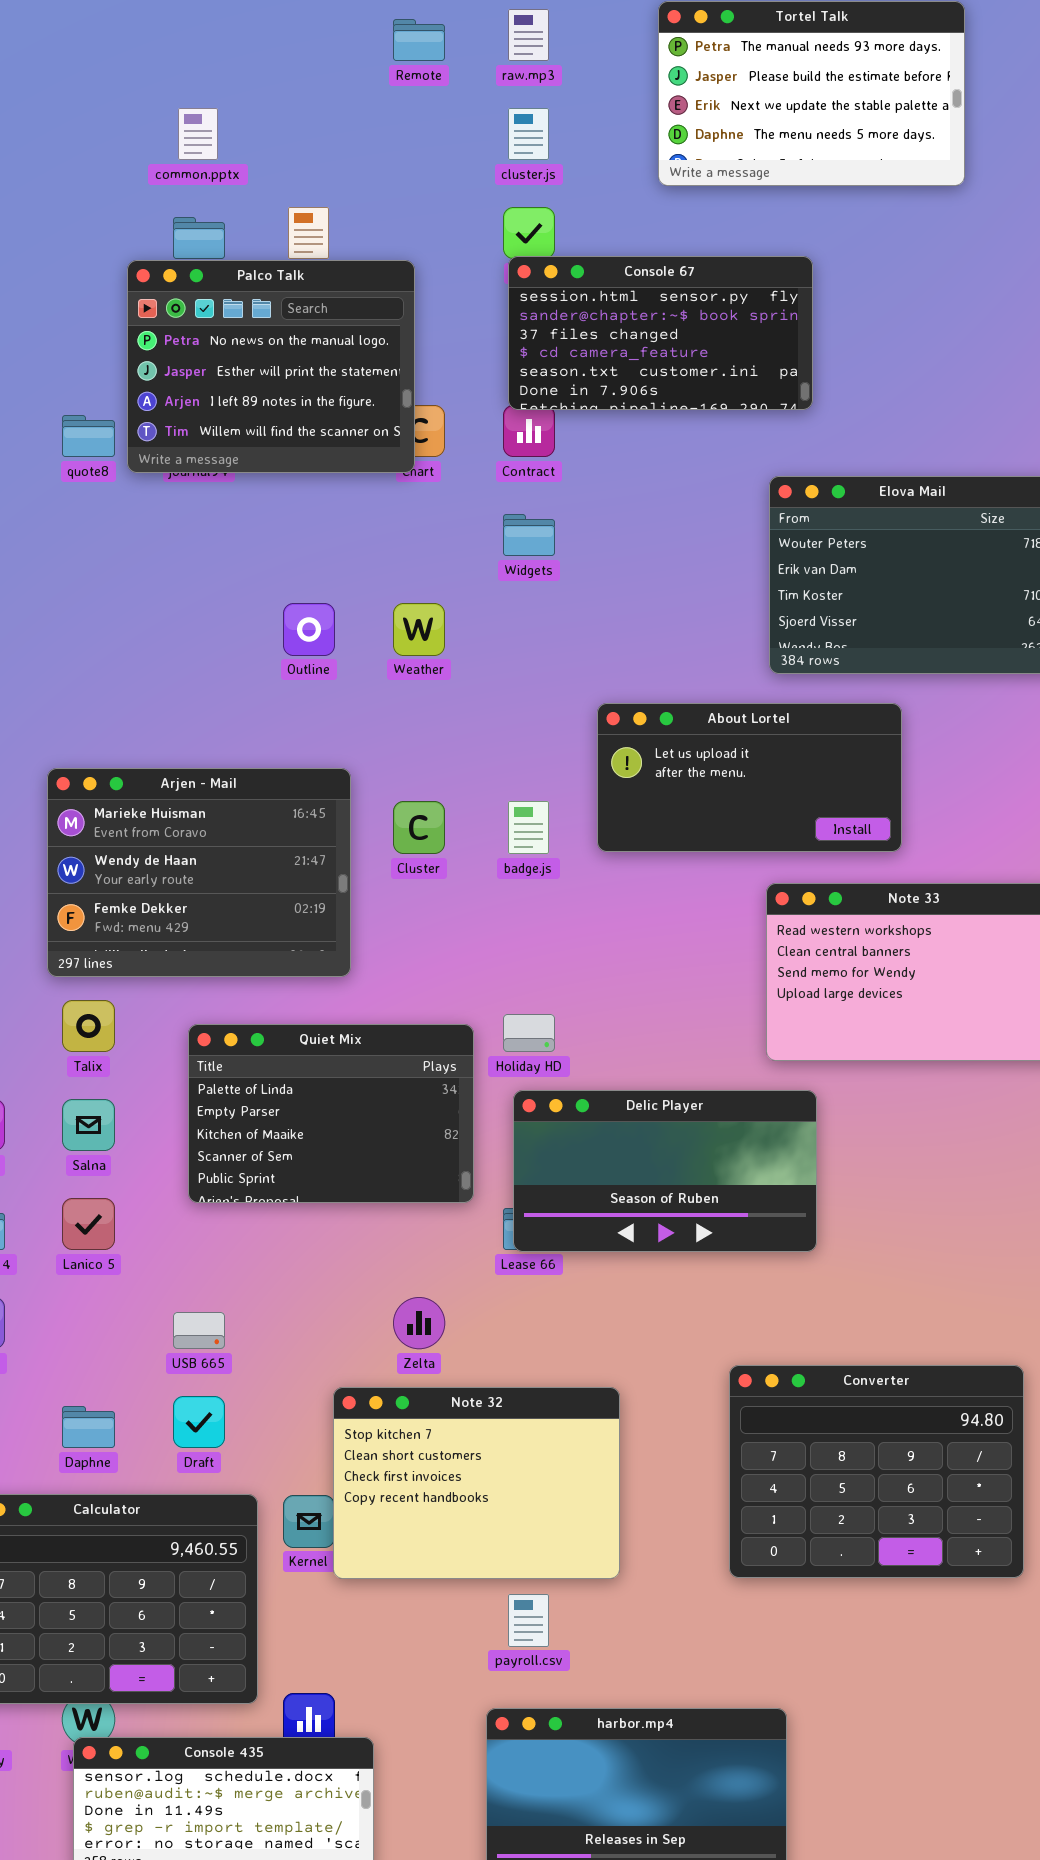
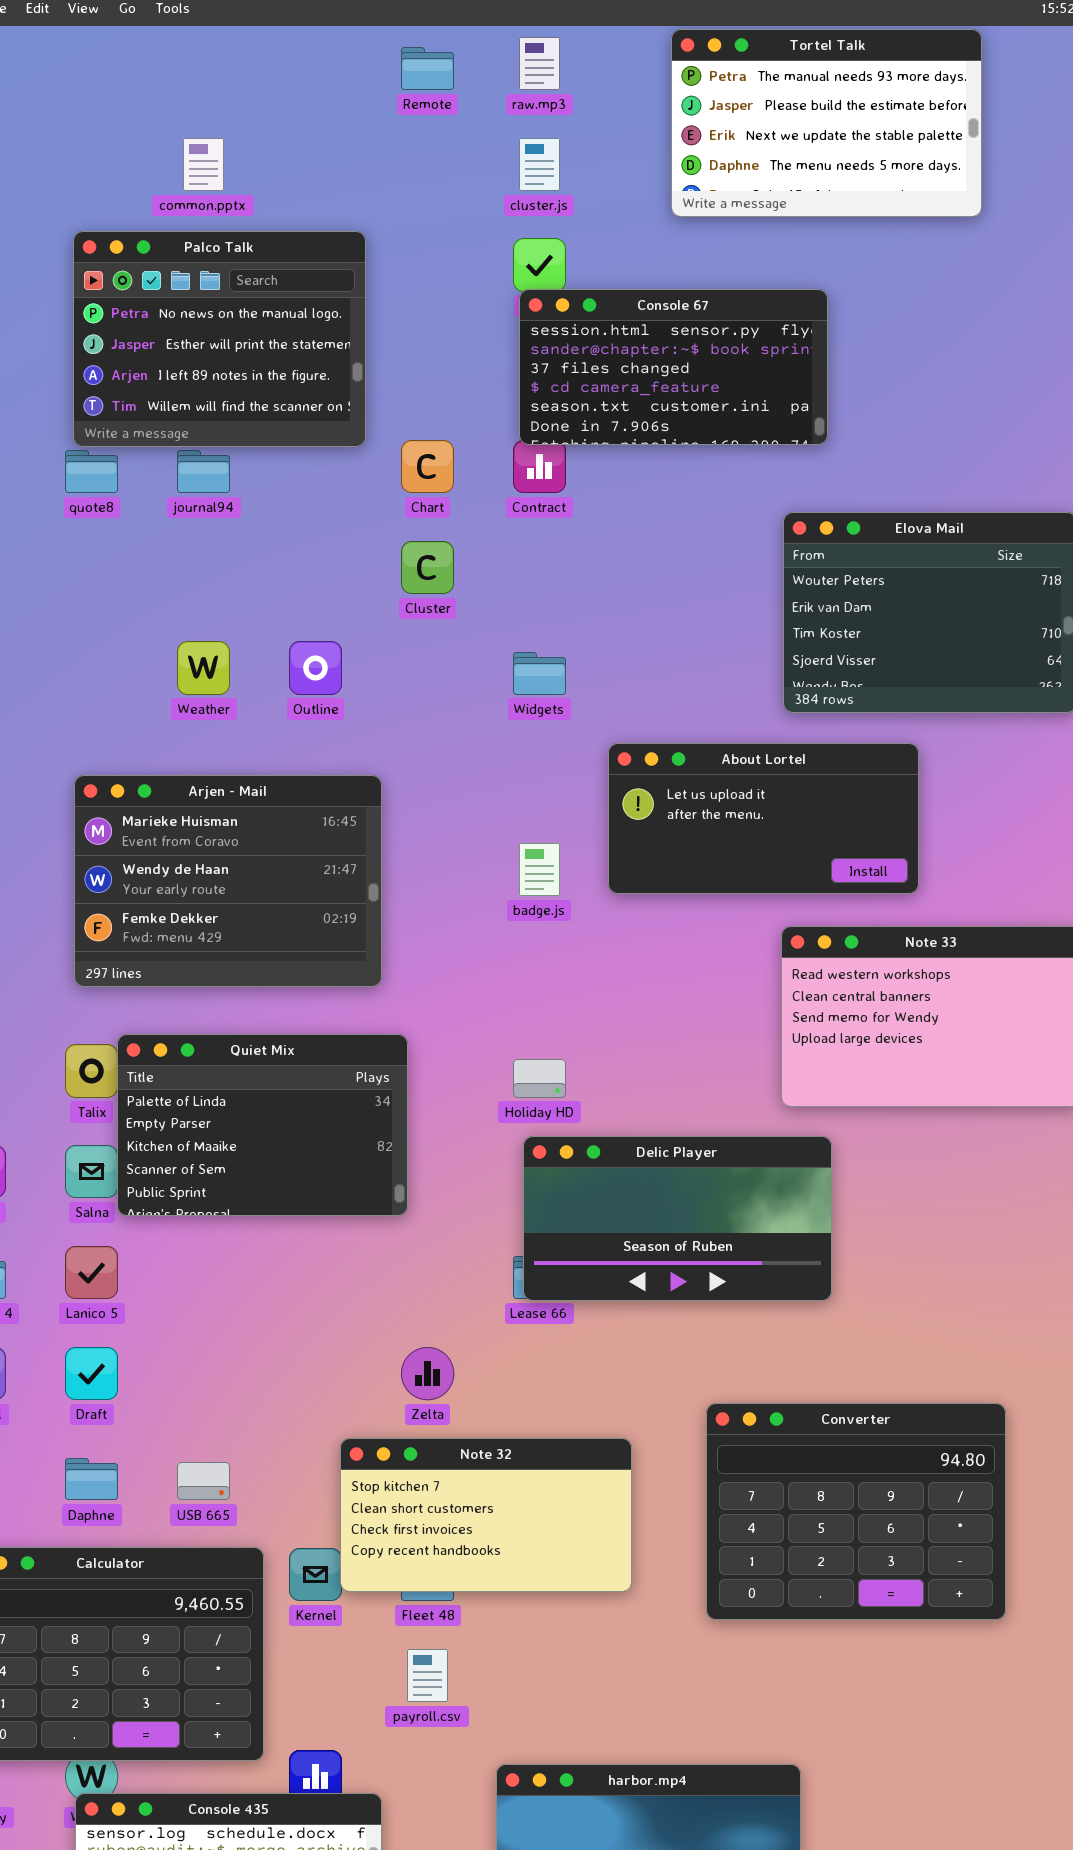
Palco Talk: [127,260,415,473] -> [73,231,366,447], moved
Widgets: [503,514,555,556] -> [513,652,566,695], moved
Weather: [393,603,445,656] -> [177,641,230,695], moved
Arjen - Mail: [47,768,351,977] -> [74,775,382,987], moved
Cluster: [393,801,445,854] -> [401,541,454,594], moved
Quiet Mix: [188,1024,474,1203] -> [117,1034,408,1216], moved
USB 665: [173,1312,225,1349] -> [177,1462,230,1500], moved
Converter: [729,1365,1024,1578] -> [706,1403,1006,1620], moved
Note 32: [333,1387,620,1579] -> [340,1438,632,1592], resized
Draft: [173,1396,225,1448] -> [65,1347,118,1400], moved
payroll.csv: [508,1594,549,1647] -> [407,1649,448,1702], moved

